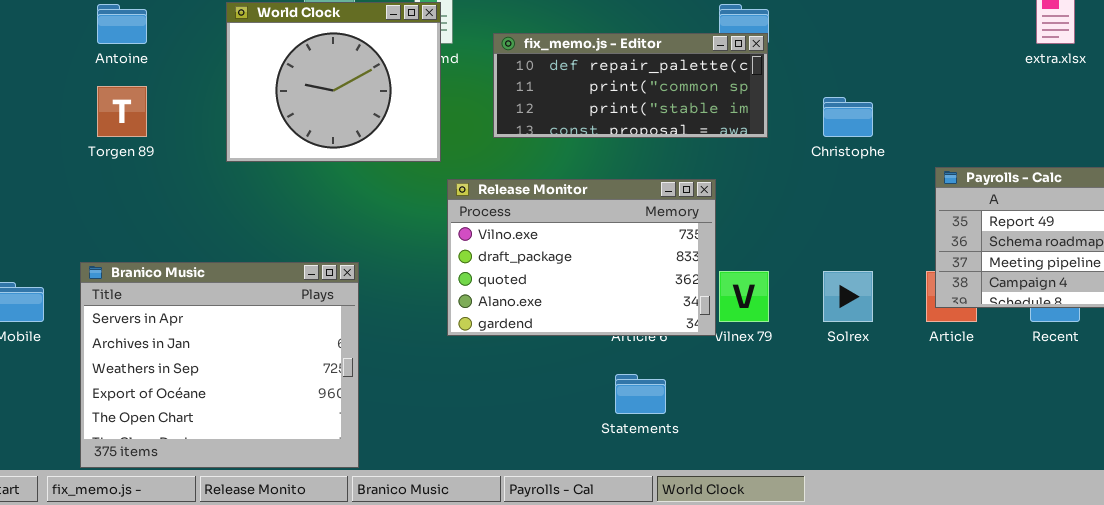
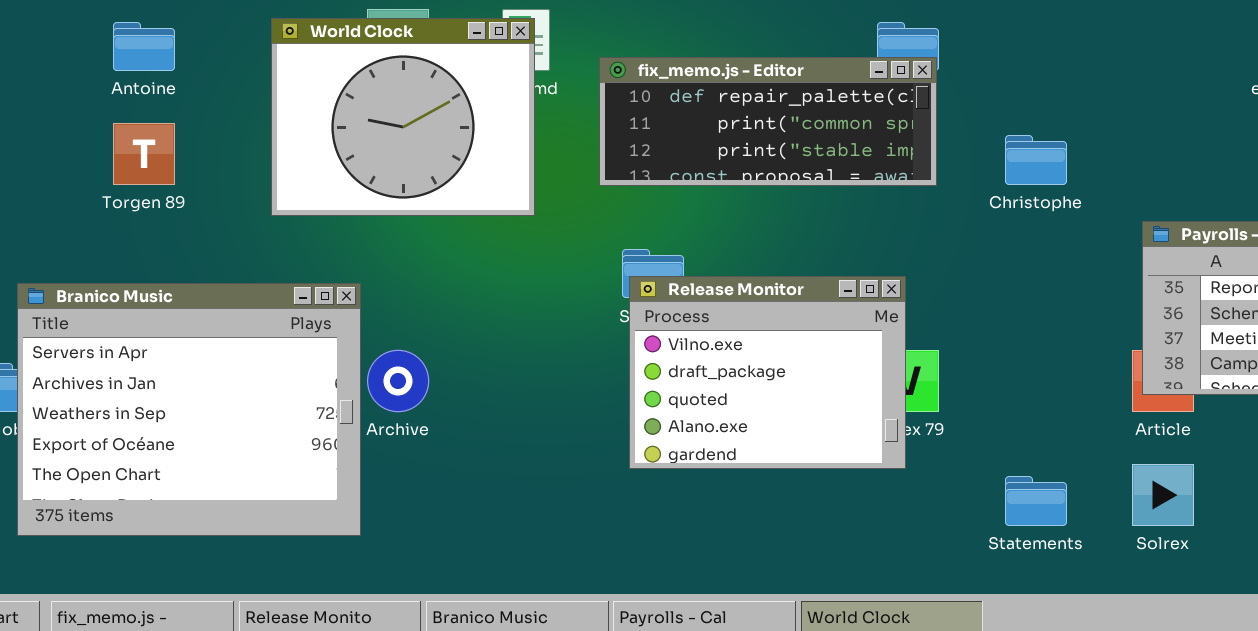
Release Monitor: [447,179,716,336] -> [629,276,906,469], moved, resized
Branico Music: [80,262,359,468] -> [17,283,361,536], moved
Solrex: [823,271,873,322] -> [1132,464,1194,526], moved
Statements: [615,374,666,414] -> [1005,476,1067,526], moved

